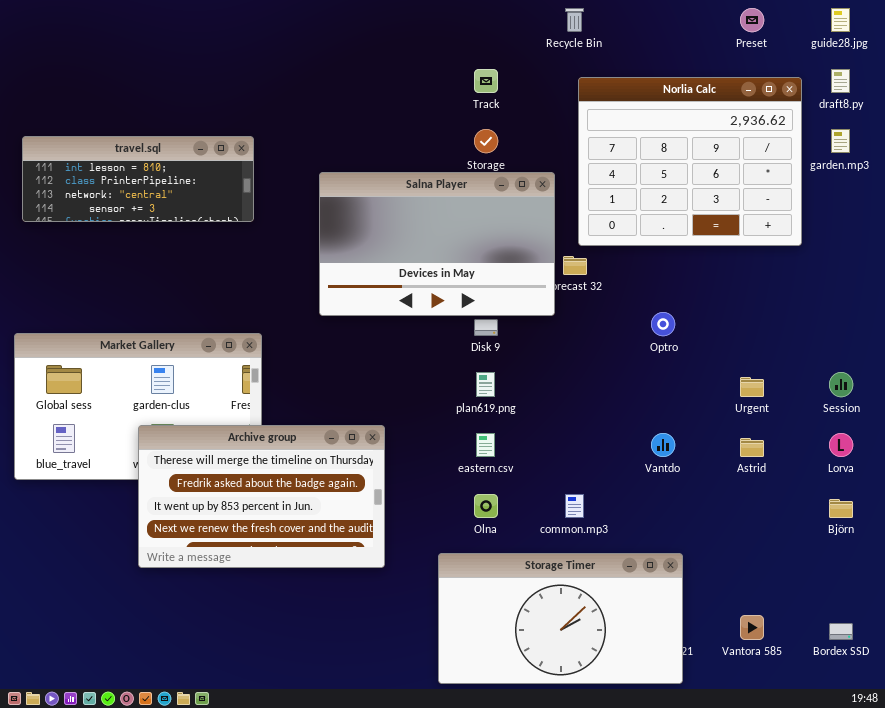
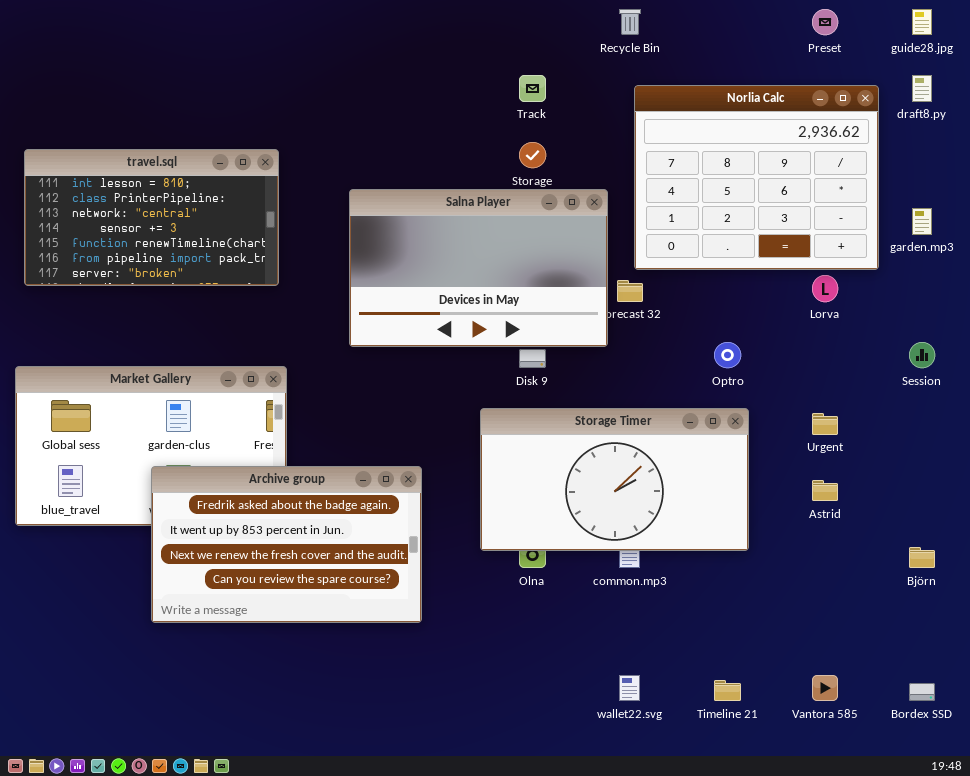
garden.mp3: [831,129,850,153] -> [912,208,932,235], moved
travel.sql: [22,136,254,222] -> [24,149,279,286], resized
Session: [829,372,853,397] -> [909,342,935,368], moved
Archive group: [138,425,385,568] -> [151,466,422,623], scrolled down 1 row
Lorva: [829,433,853,457] -> [812,275,838,302], moved
Storage Timer: [438,553,683,684] -> [480,408,749,551], moved

